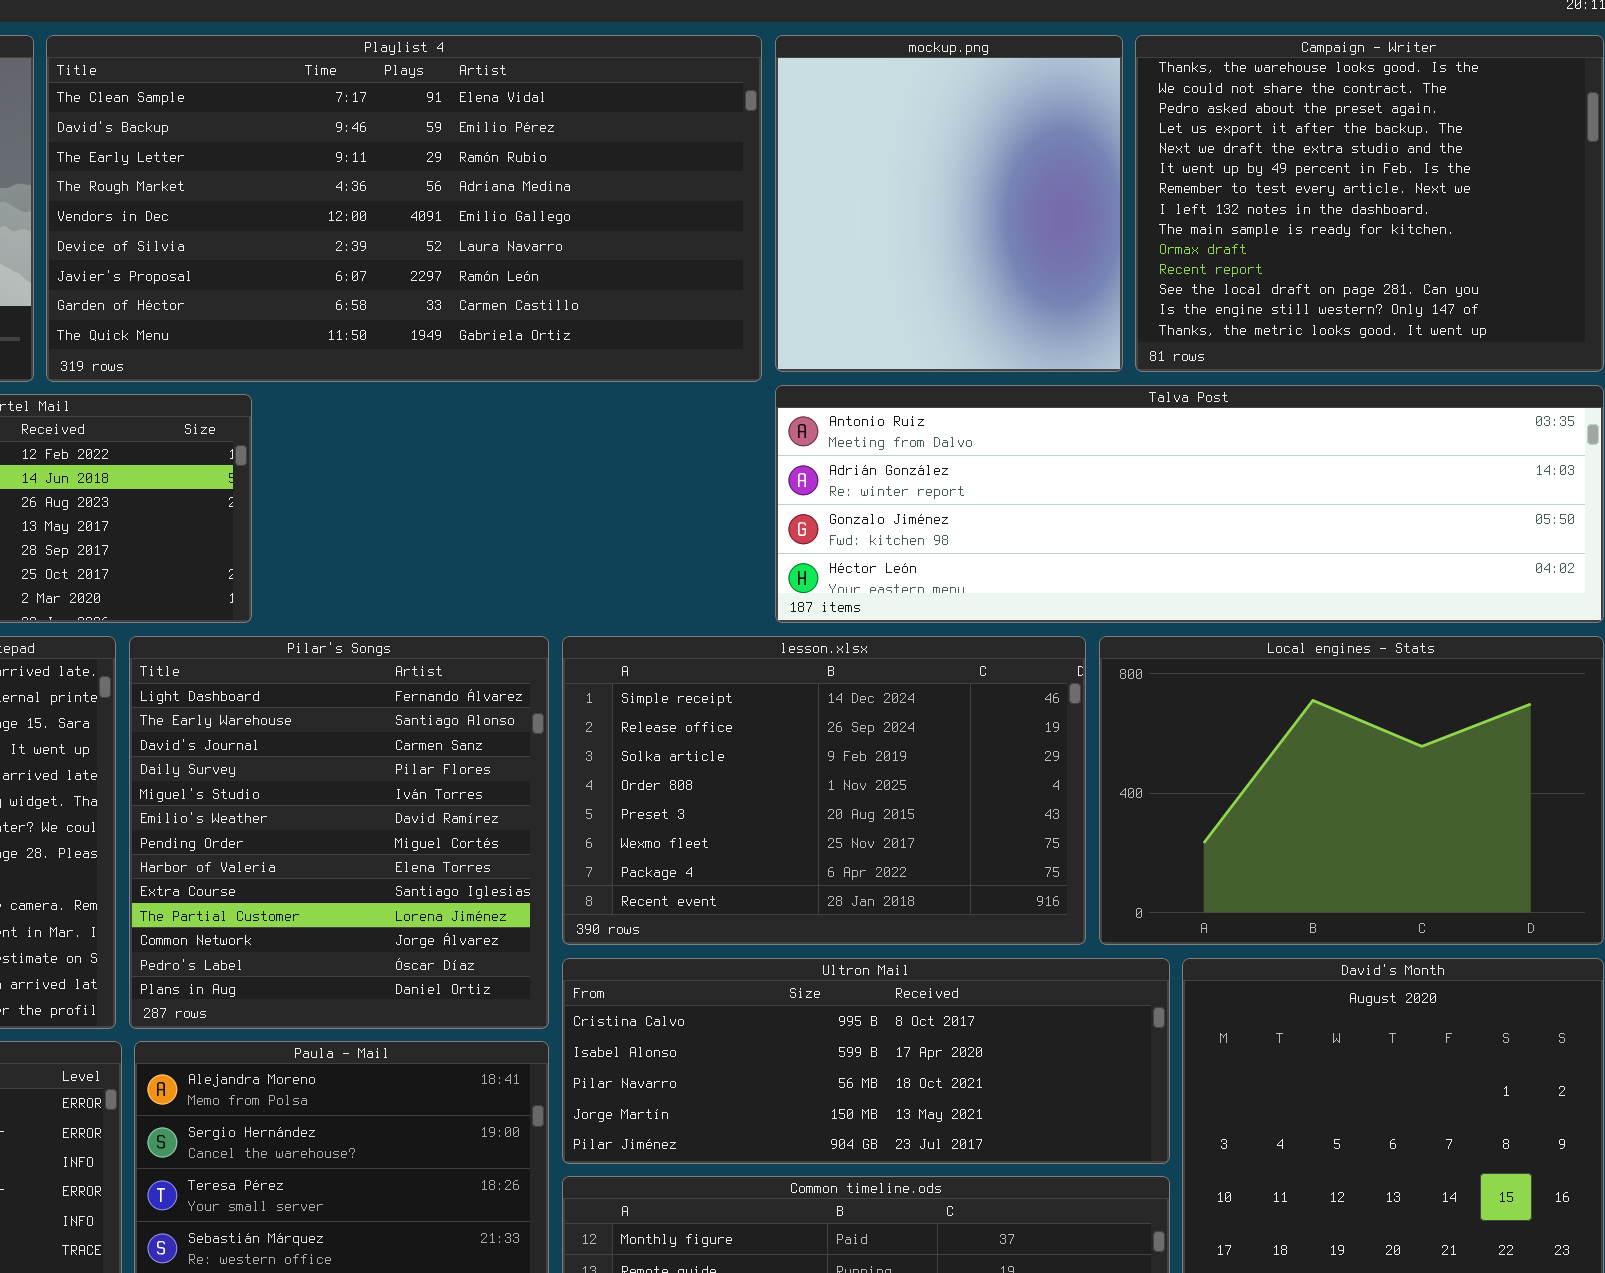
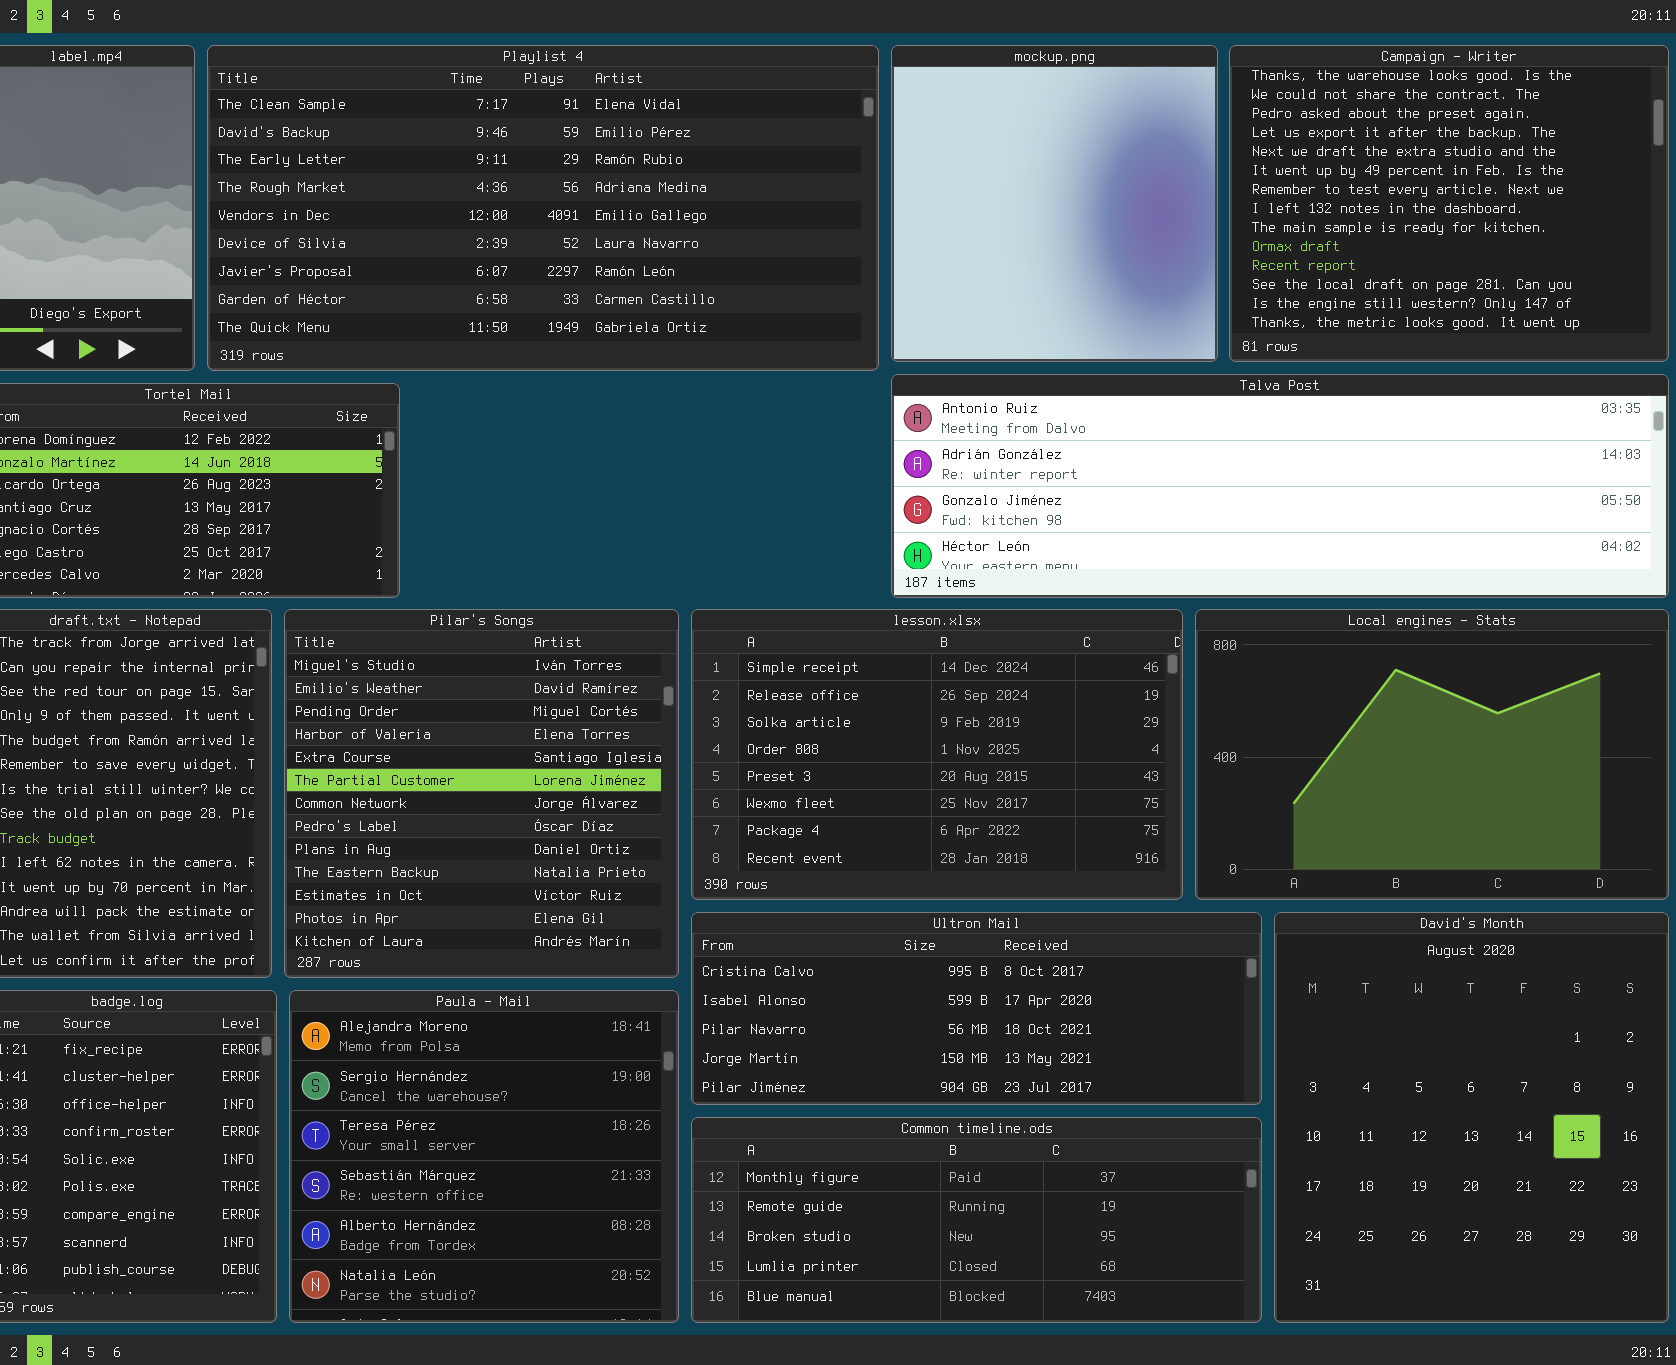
Pilar's Songs: [129,636,549,1029] -> [284,609,679,978], scrolled down 4 rows

